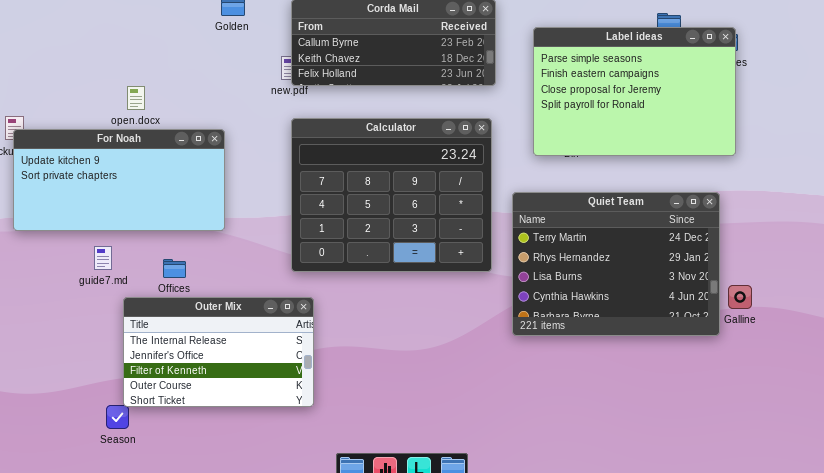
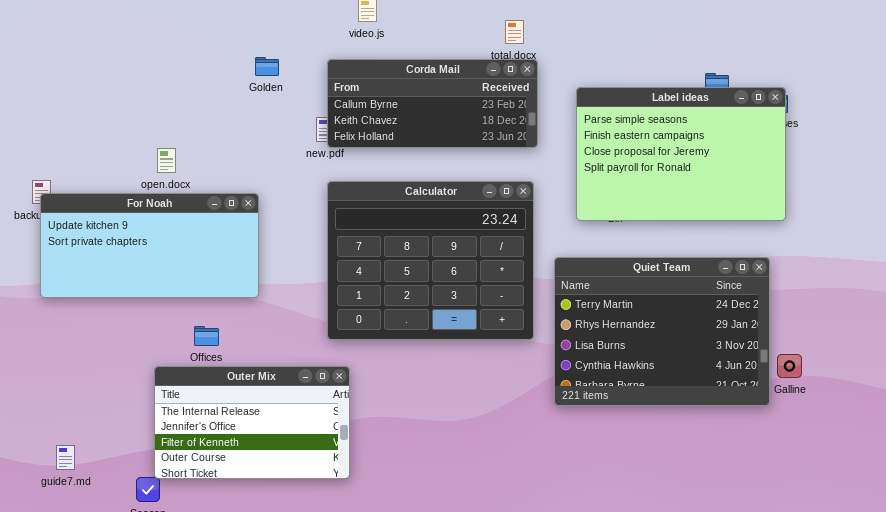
guide7.md: [94,246,112,270] -> [56,445,75,470], moved

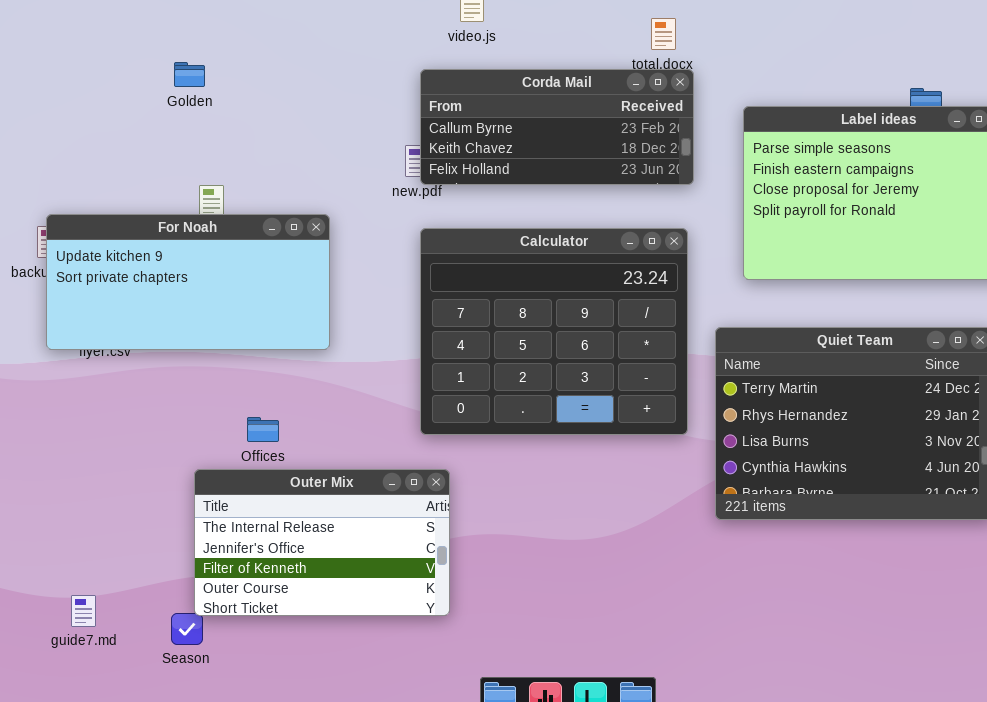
Golden: [255,57,279,76] -> [174,62,205,87], moved
For Noah: [40,193,259,298] -> [46,214,330,350], moved
guide7.md: [56,445,75,470] -> [71,595,96,627], moved

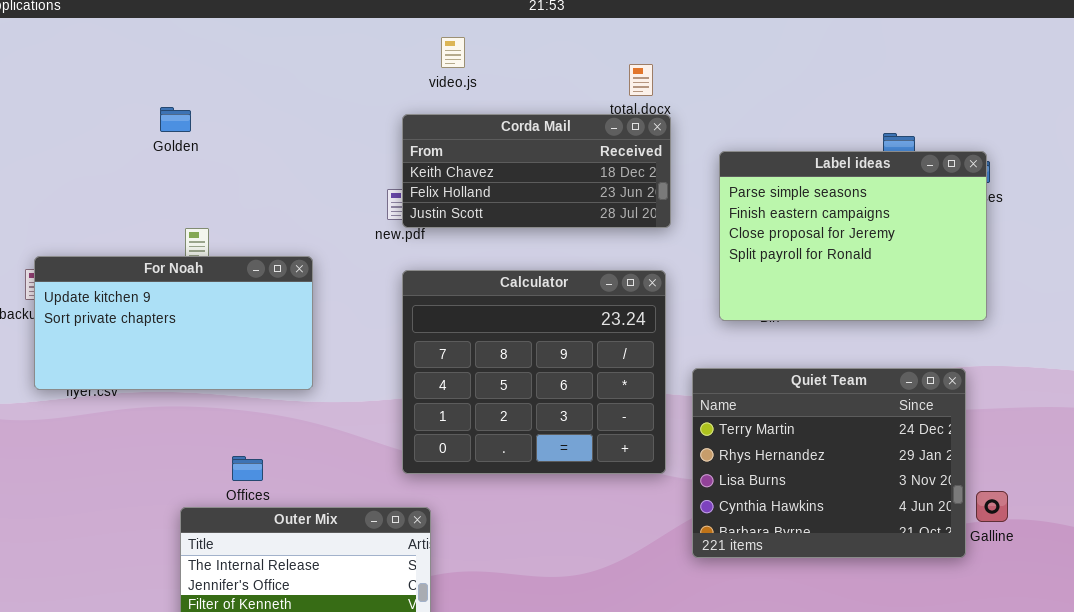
Corda Mail: [420,69,694,185] -> [402,114,671,228], scrolled down 1 row

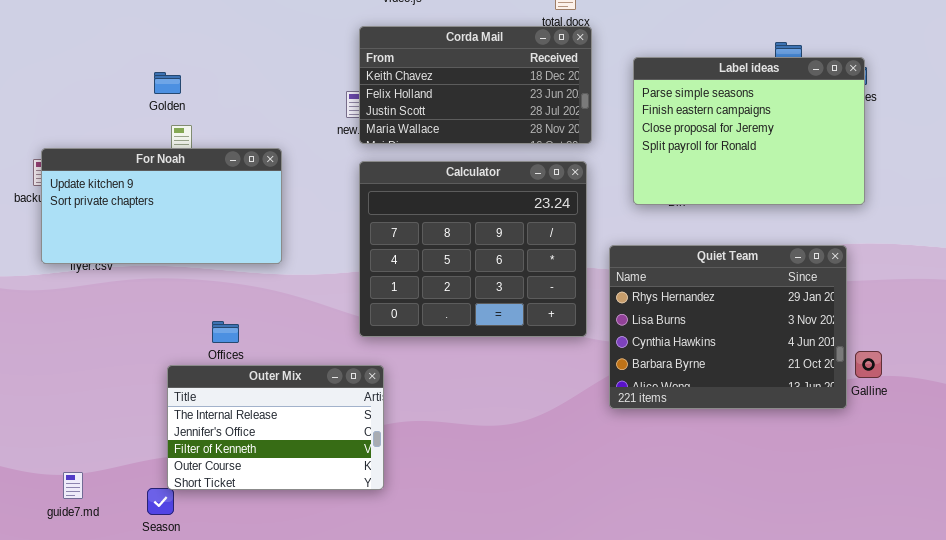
Golden: [160,107,191,132] -> [154,72,181,94], moved
Corda Mail: [402,114,671,228] -> [359,26,592,144], resized
Quiet Team: [692,368,966,558] -> [609,245,847,409], scrolled down 1 row

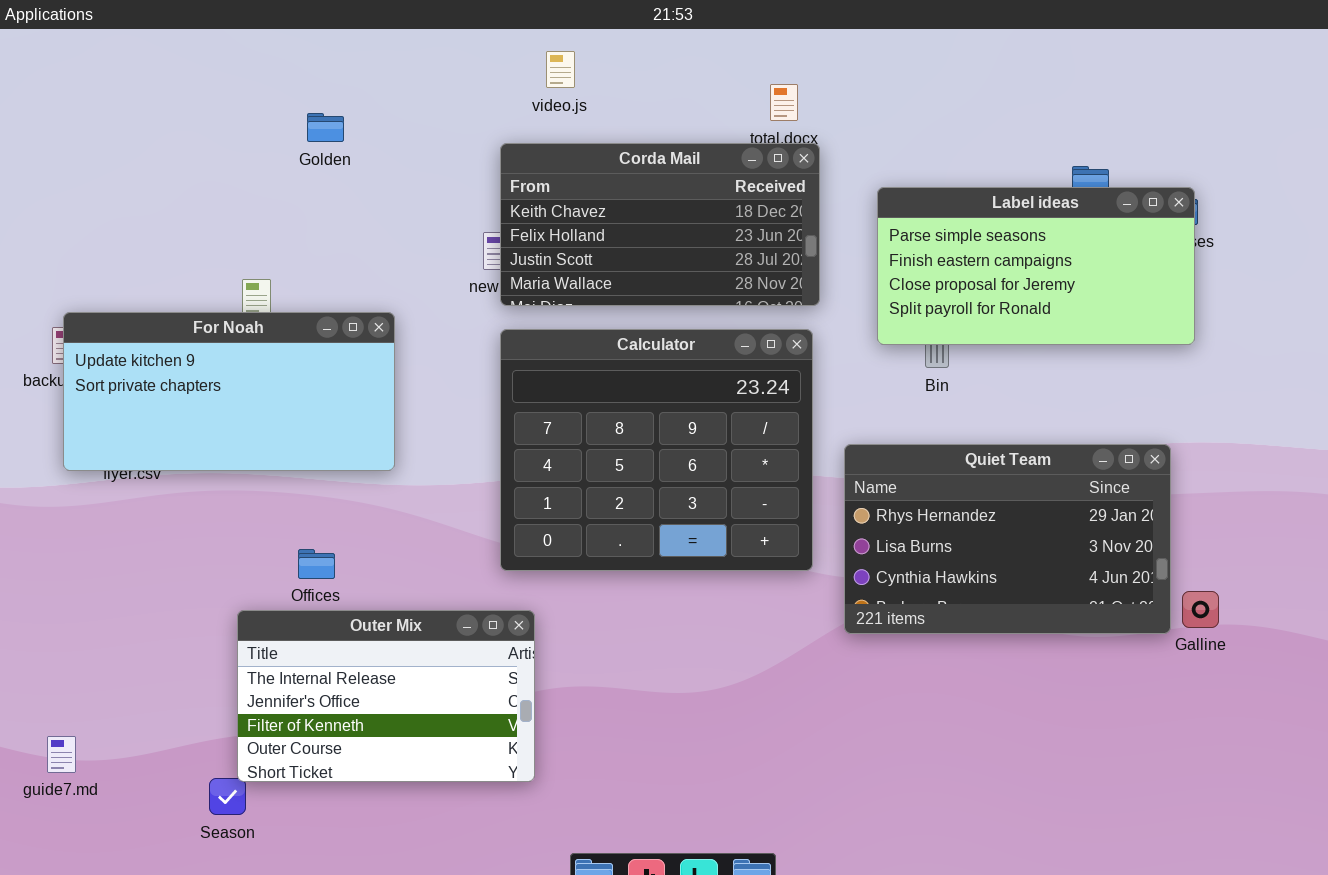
Label ideas: [633,57,865,205] -> [877,187,1195,345], resized
Golden: [154,72,181,94] -> [307,113,344,142], moved
Quiet Team: [609,245,847,409] -> [844,444,1171,634], resized
guide7.md: [63,472,83,499] -> [47,736,76,773], moved

